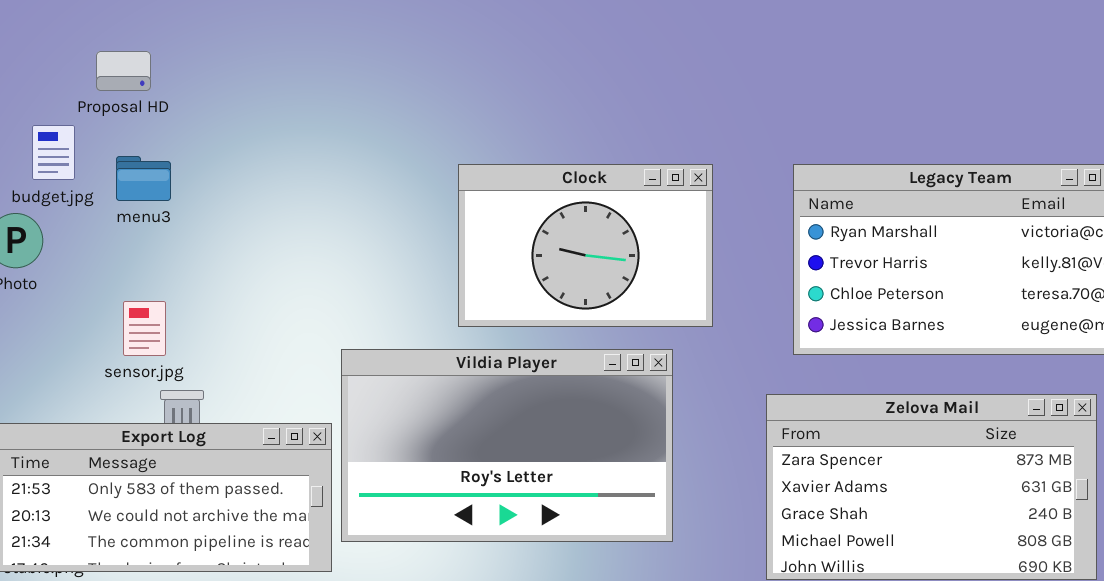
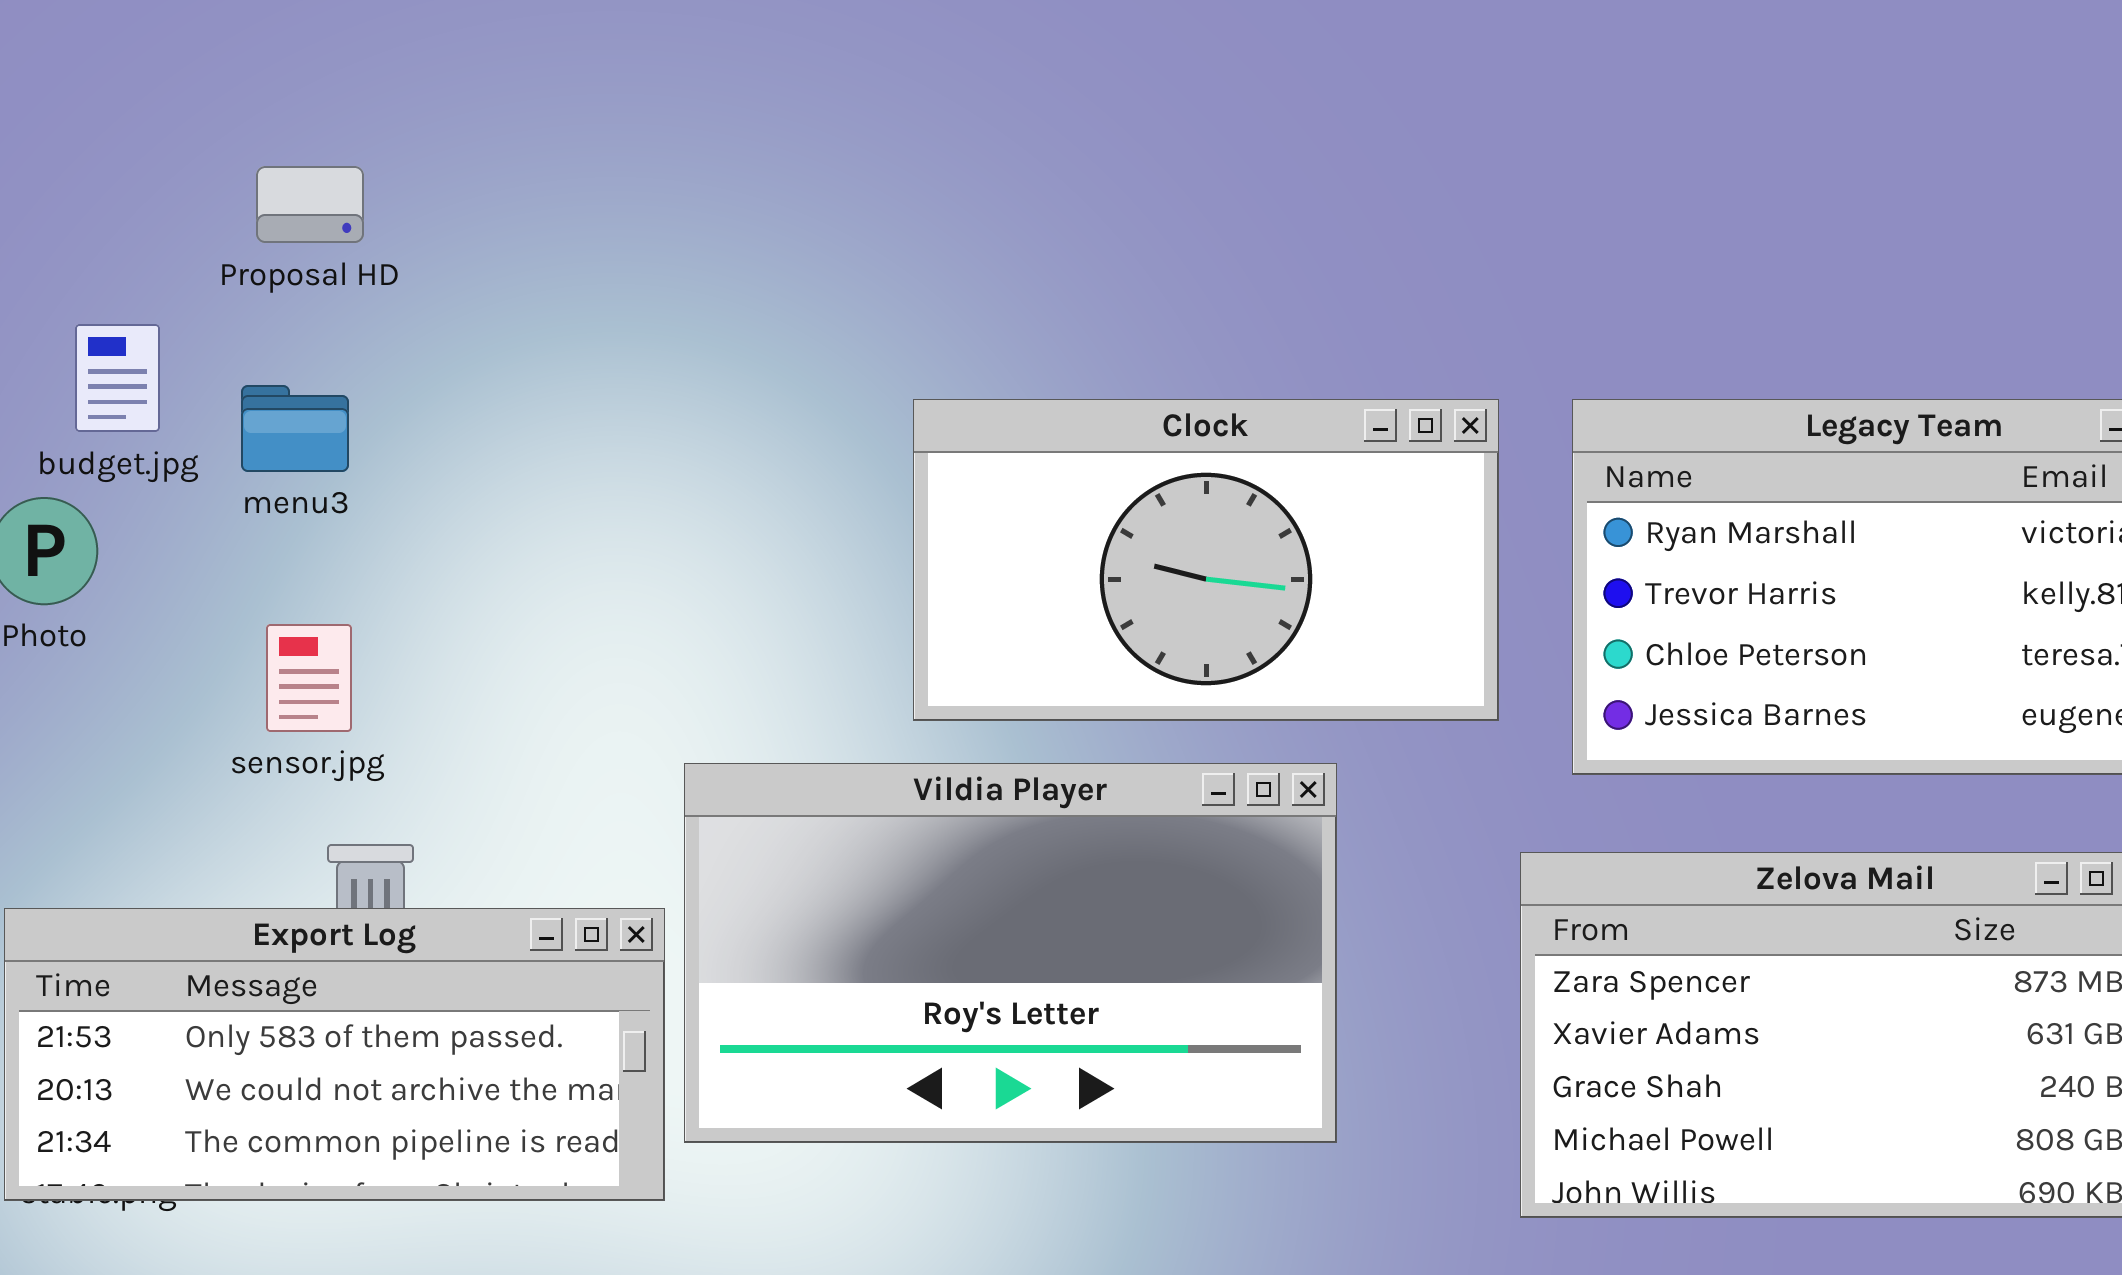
Proposal HD: [96,51,151,91] -> [256,166,364,243], moved
Clock: [458,164,713,327] -> [913,399,1499,721], resized
sensor.jpg: [123,301,166,356] -> [266,624,352,732], moved

